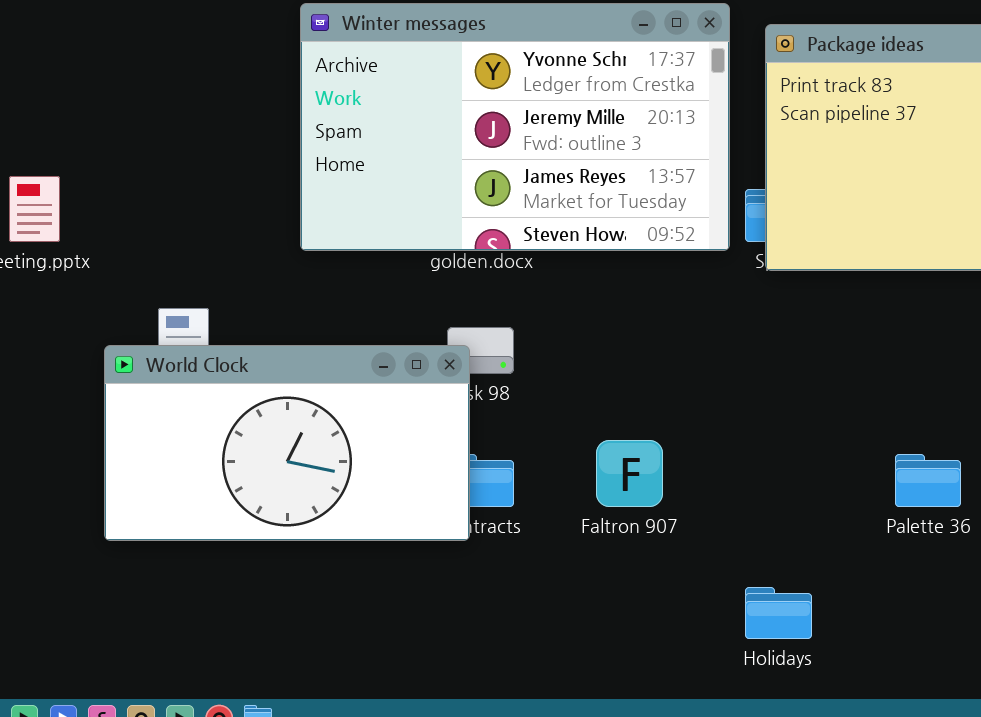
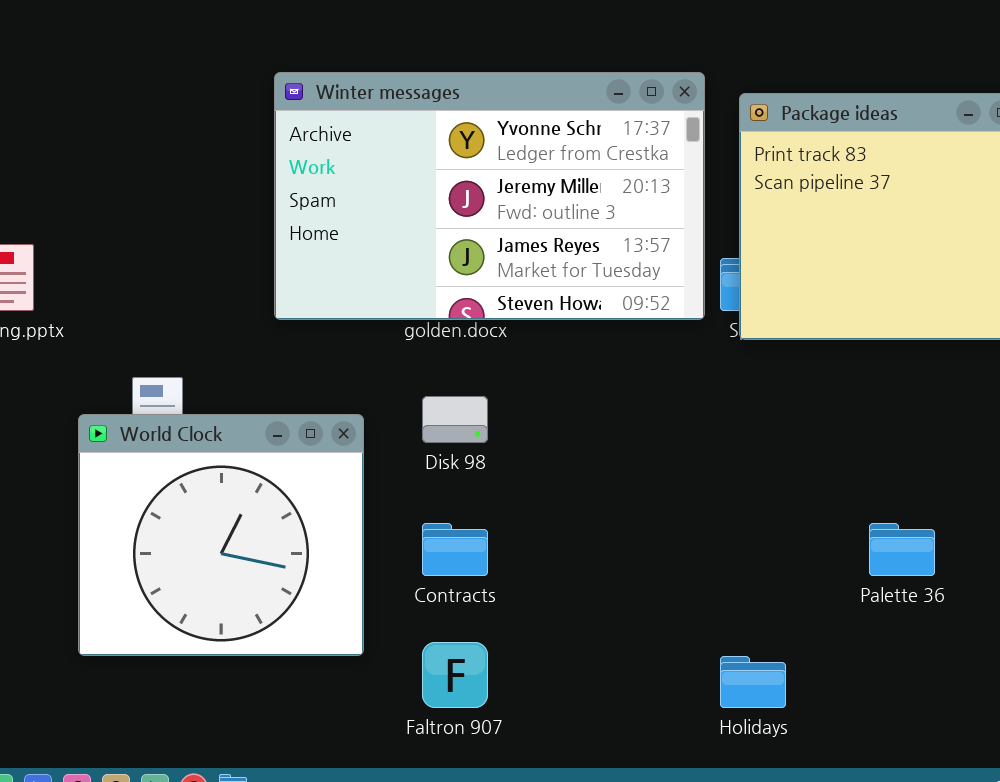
World Clock: [104,345,470,541] -> [78,414,364,656], resized
Faltron 907: [596,440,663,507] -> [422,642,488,708], moved

